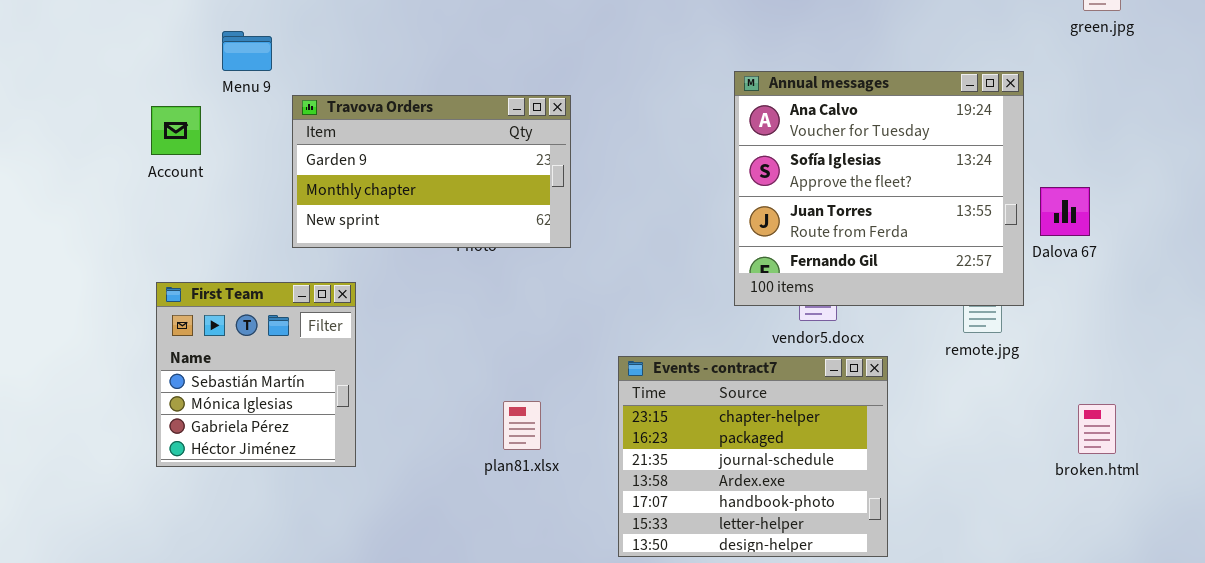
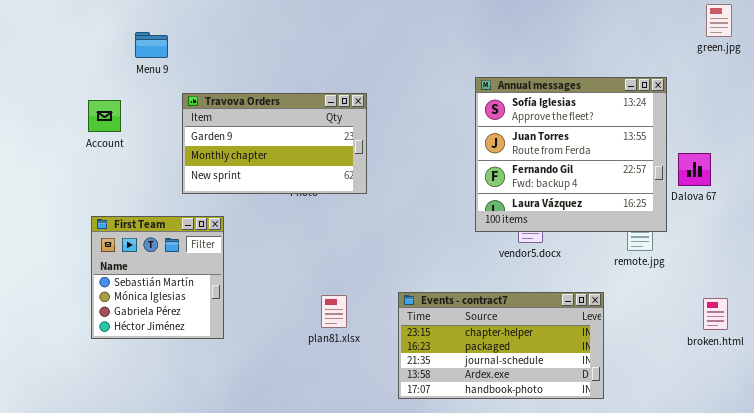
Menu 9: [222,31,272,71] -> [135,32,168,58], moved
Annual messages: [734,71,1024,306] -> [475,77,667,232], scrolled down 1 row
Events - contract7: [618,356,888,557] -> [398,292,604,399], resized

